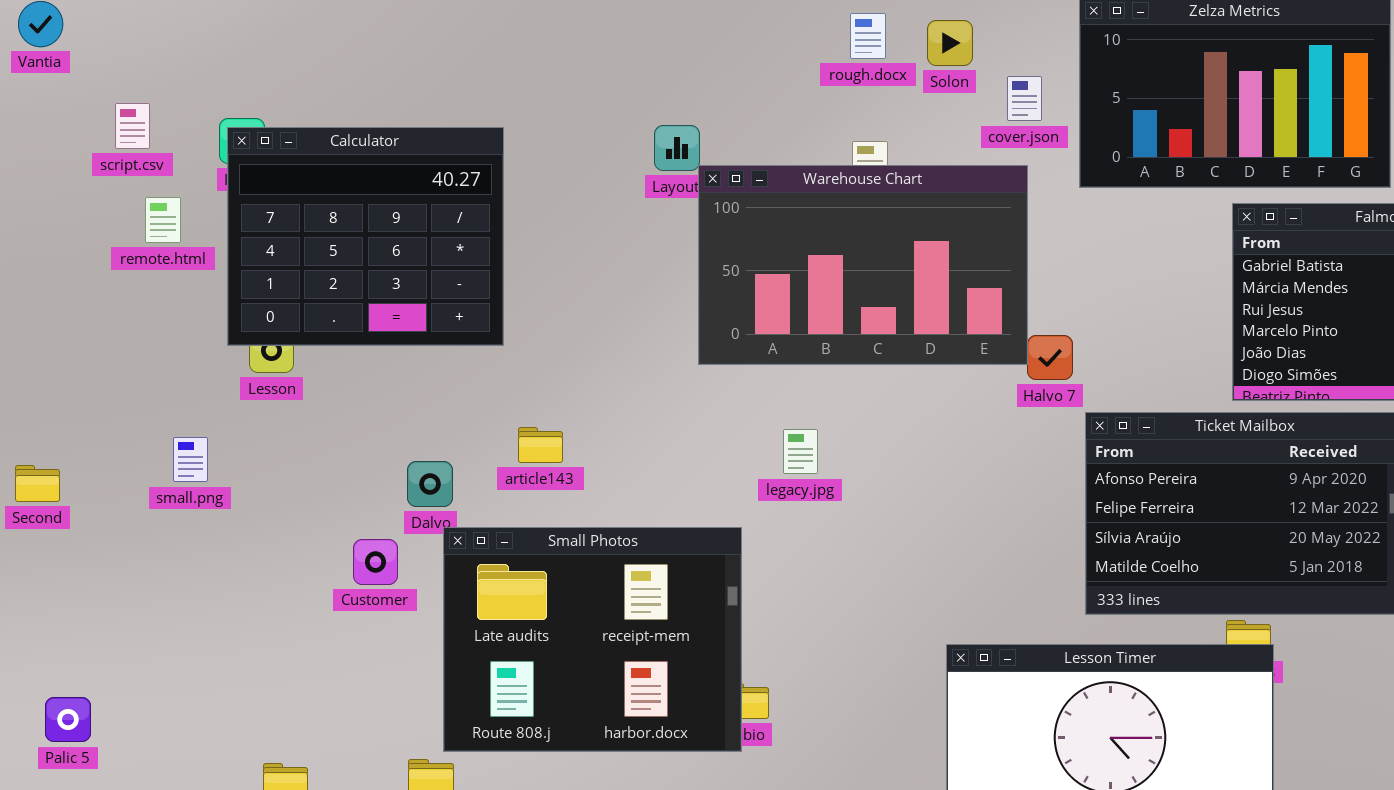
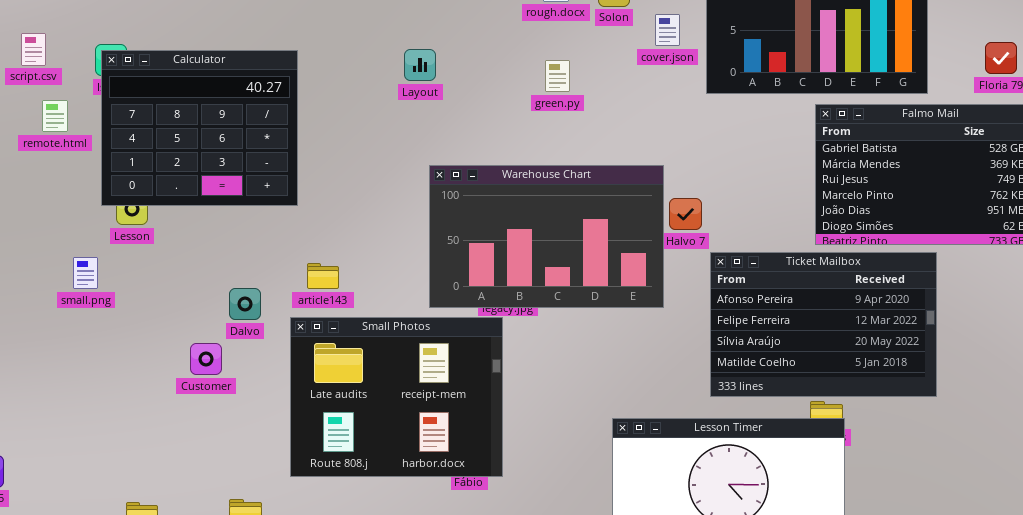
Warehouse Chart: [698,165,1028,365] -> [429,165,664,308], moved
small.png: [173,437,208,482] -> [73,257,98,289], moved
Small Photos: [443,527,742,752] -> [290,317,503,477], moved

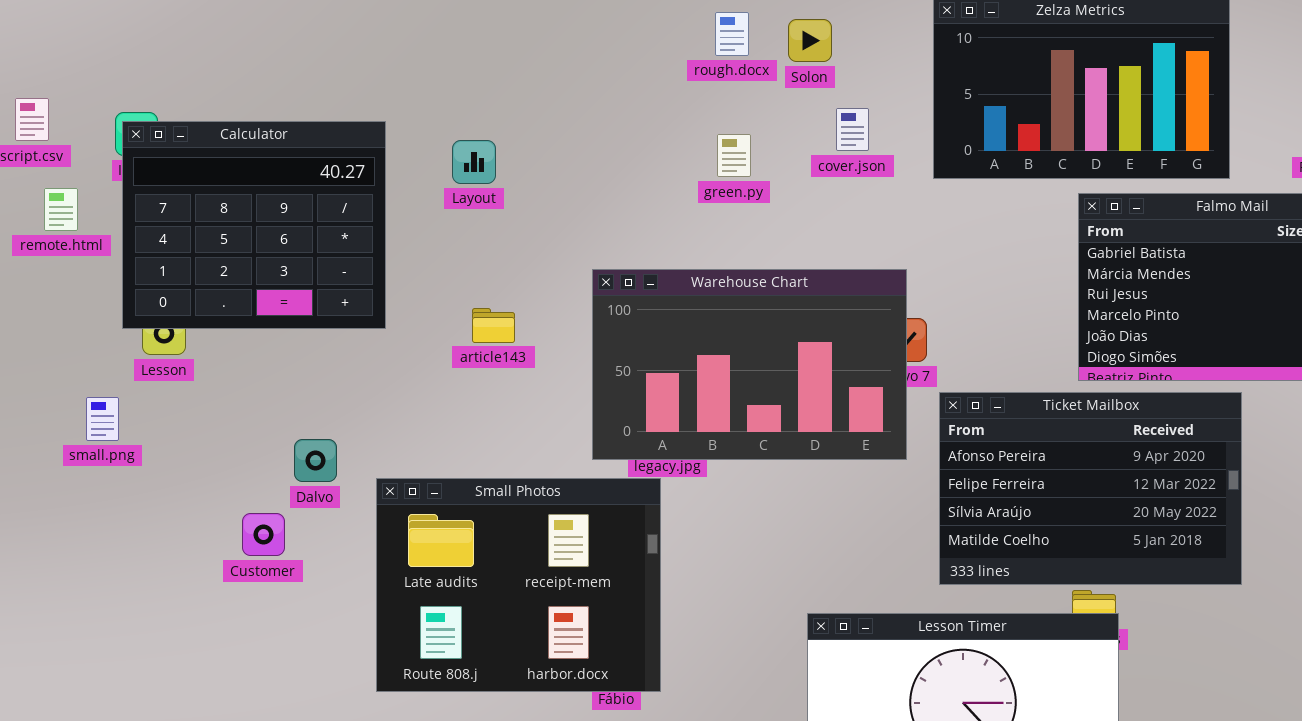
cover.json: [655,14,680,46] -> [836,108,869,151], moved
Layout: [404,49,436,81] -> [452,140,496,184], moved
Warehouse Chart: [429,165,664,308] -> [592,269,907,460], moved
article143: [307,263,339,289] -> [472,308,515,343], moved

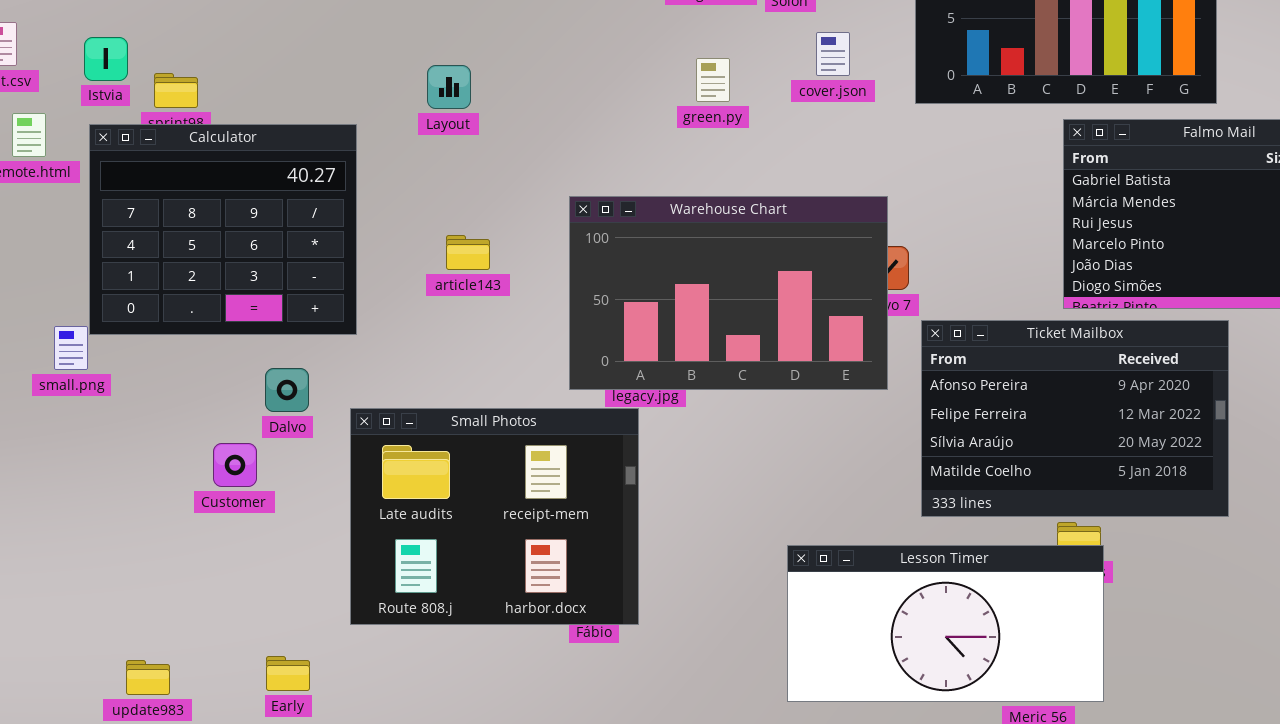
Calculator: [122,121,386,329] -> [89,124,357,335], moved

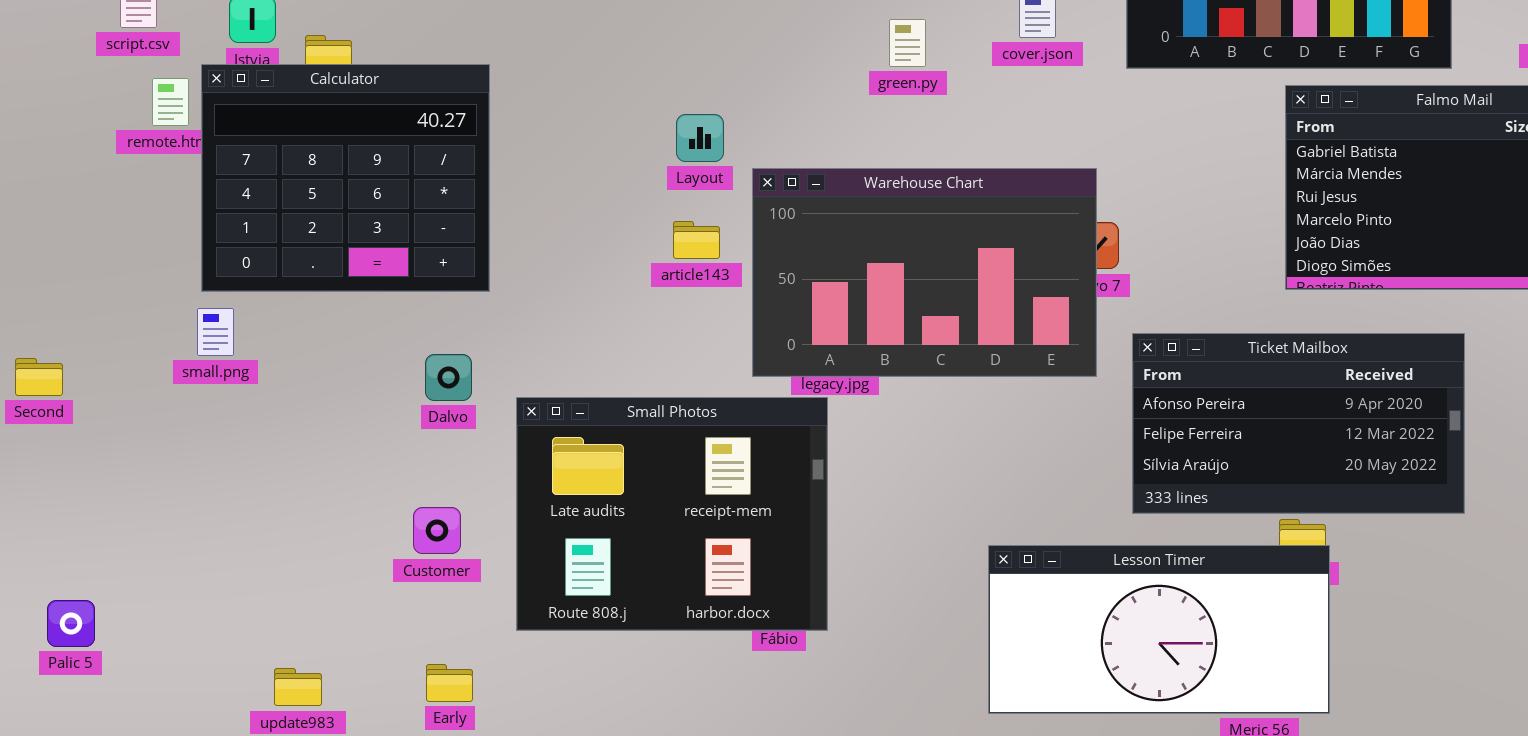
Layout: [427,65,471,109] -> [676,114,724,162], moved
Calculator: [89,124,357,335] -> [201,64,490,292], moved
article143: [446,235,490,270] -> [673,221,720,259], moved
Ticket Mailbox: [921,320,1229,517] -> [1132,333,1465,514], resized
Customer: [213,443,257,487] -> [413,507,461,554], moved

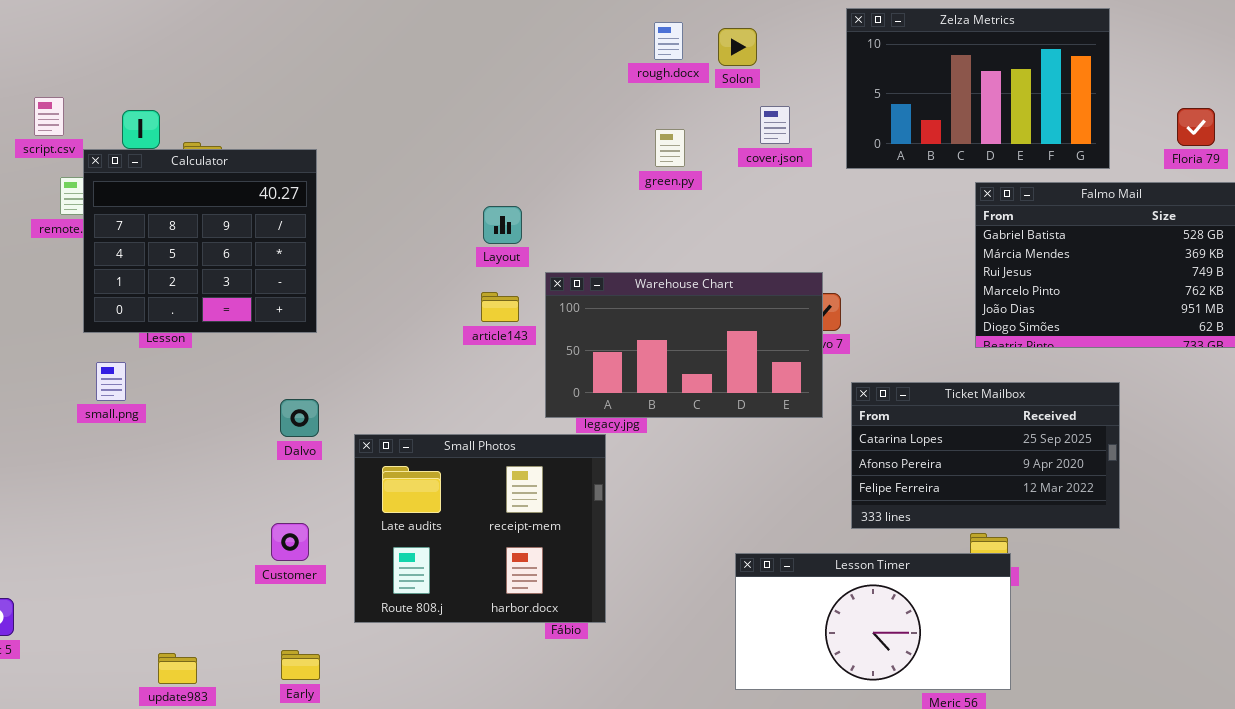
Calculator: [201,64,490,292] -> [83,149,317,333], moved
Warehouse Chart: [752,168,1097,377] -> [545,272,823,418], resized
Ticket Mailbox: [1132,333,1465,514] -> [851,382,1120,529], scrolled up 1 row

